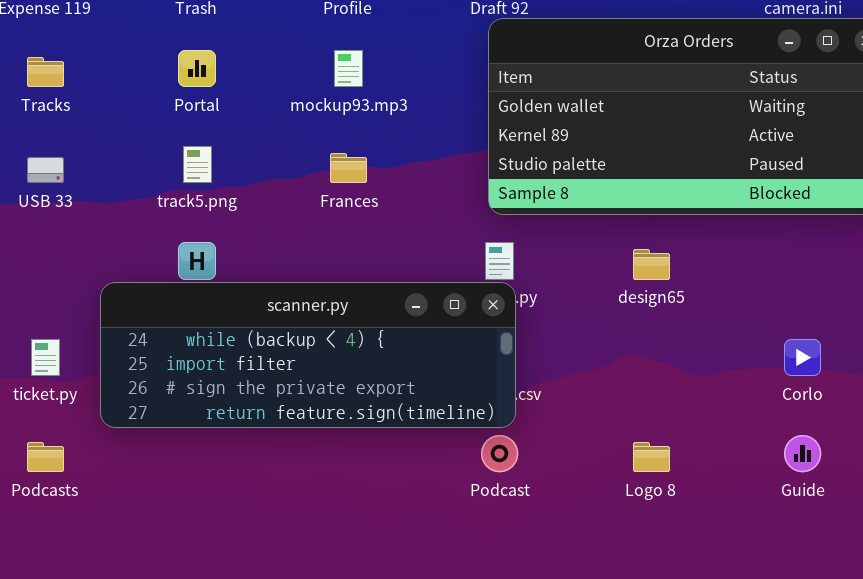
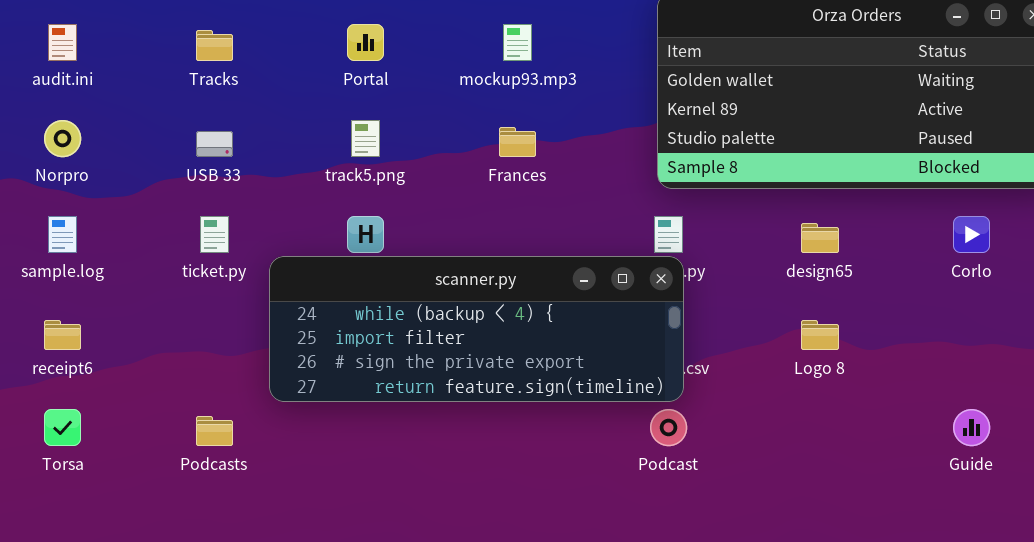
ticket.py: [31,339,60,376] -> [200,216,229,253], moved
Corlo: [784,339,821,376] -> [953,216,990,253], moved
Logo 8: [633,442,670,472] -> [801,320,839,350], moved

